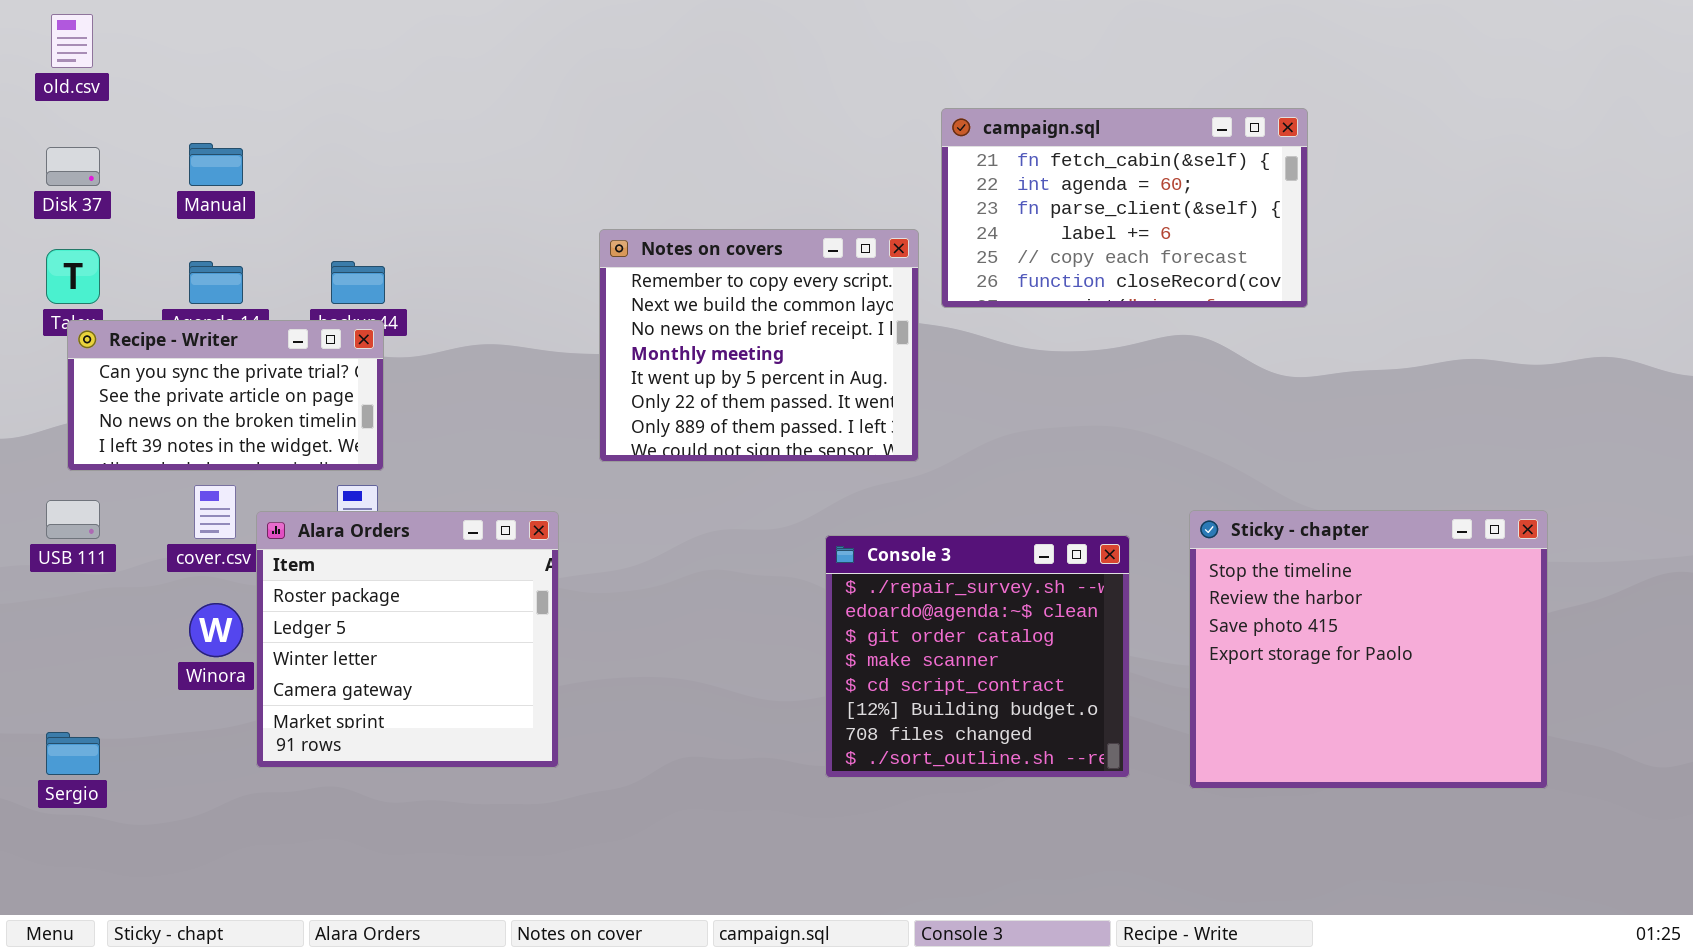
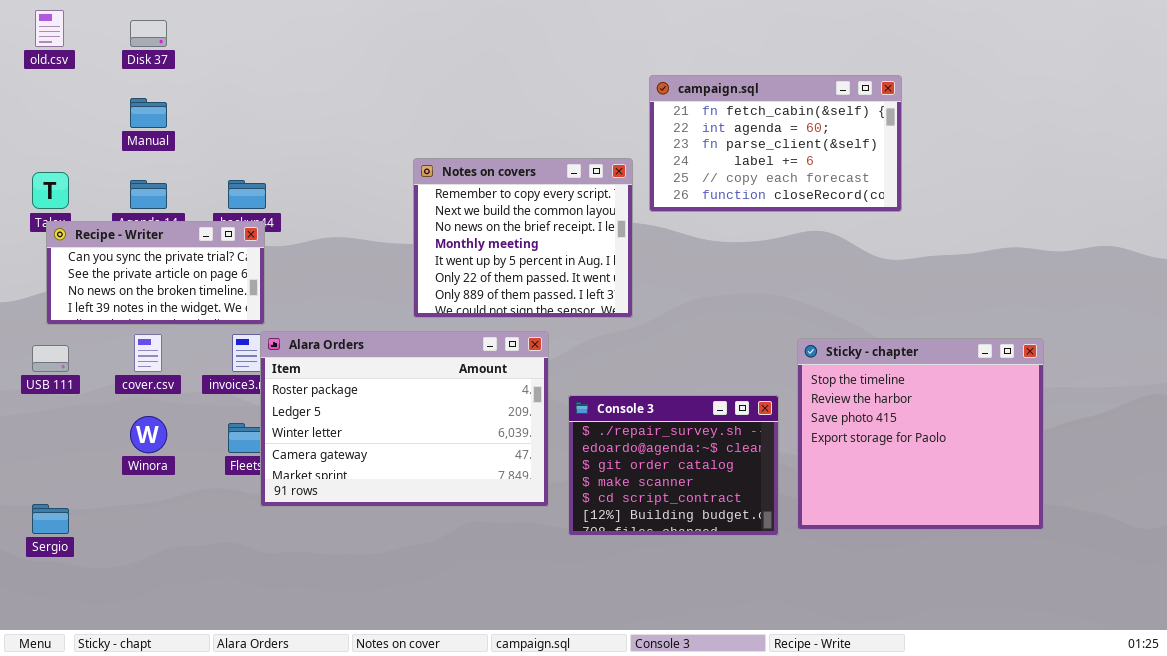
Disk 37: [46,147,100,186] -> [130,20,167,47], moved
Sticky - chapter: [1189,510,1548,789] -> [797,338,1044,530], moved
Alara Orders: [256,511,559,768] -> [260,331,549,507], moved, resized
Console 3: [825,535,1130,778] -> [568,395,779,536], resized

